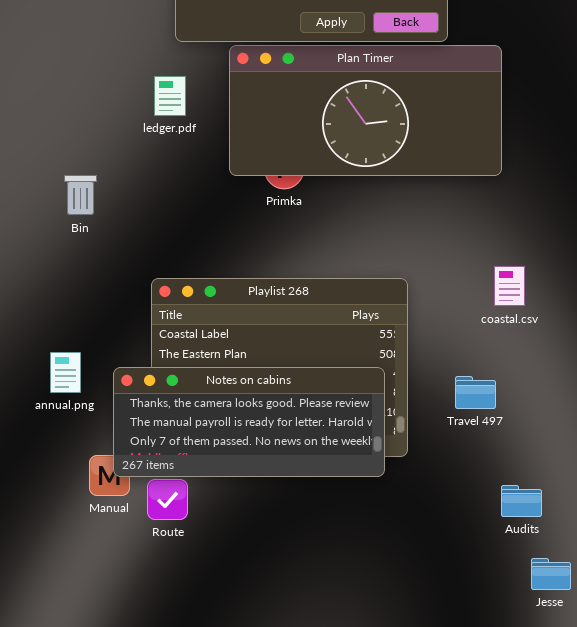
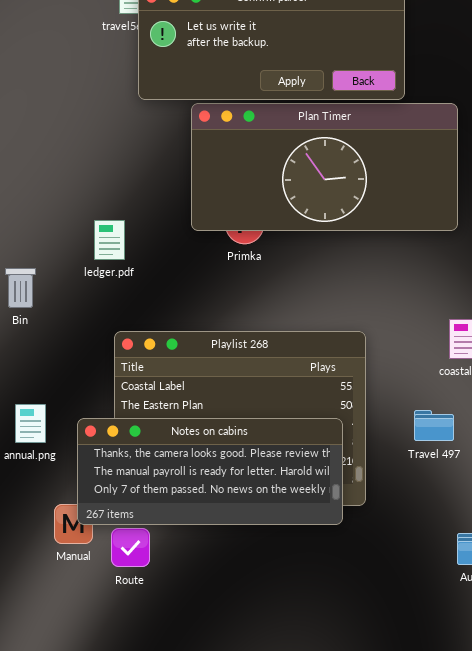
ledger.pdf: [154,76,186,116] -> [94,220,125,260], moved
Bin: [64,175,97,215] -> [5,268,36,308], moved
Travel 497: [455,376,496,409] -> [414,410,454,441], moved

